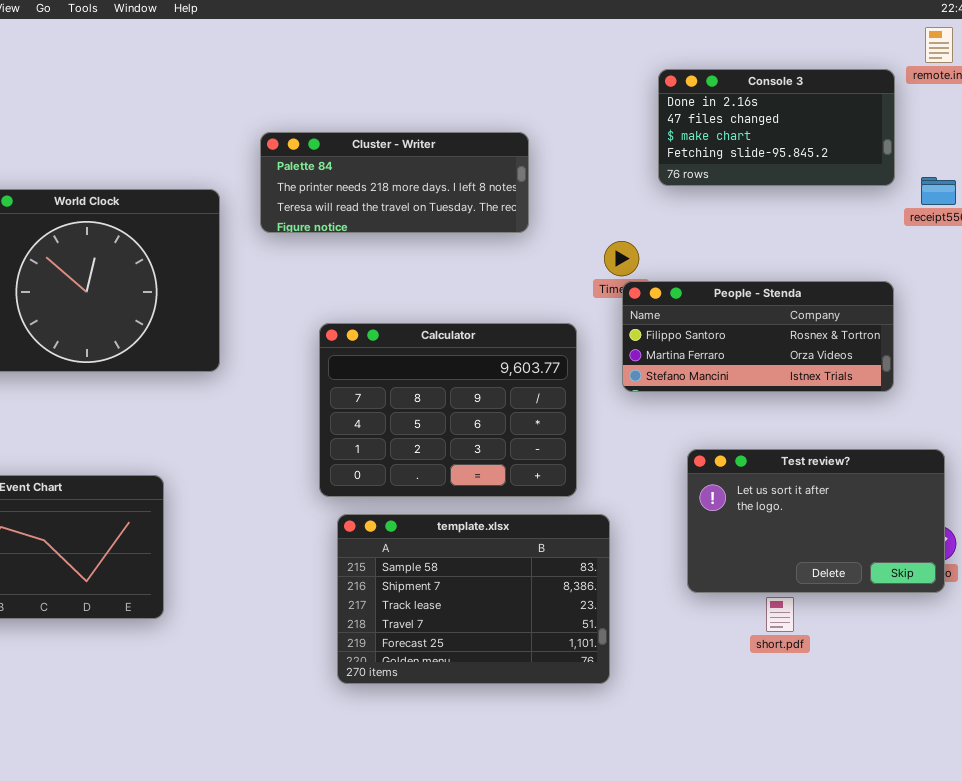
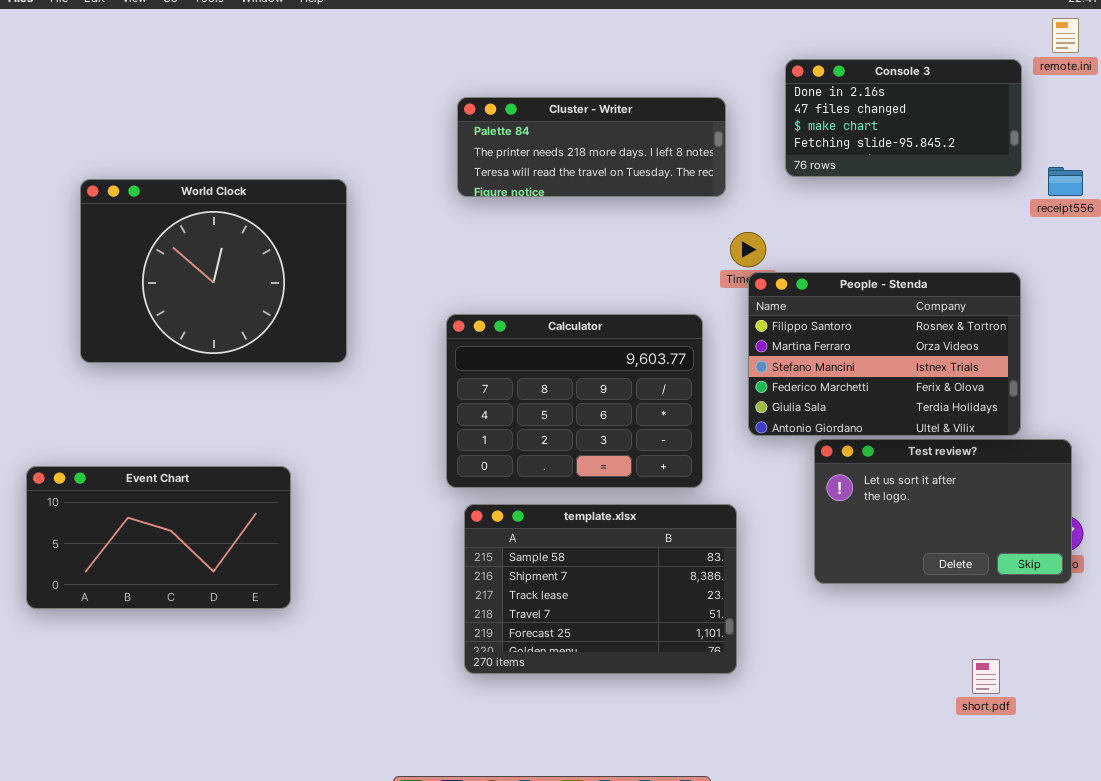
Cluster - Writer: [260,132,529,233] -> [457,97,726,197], moved
People - Stenda: [622,281,894,392] -> [748,272,1021,436], resized
short.pdf: [766,597,794,632] -> [972,659,1000,694], moved

